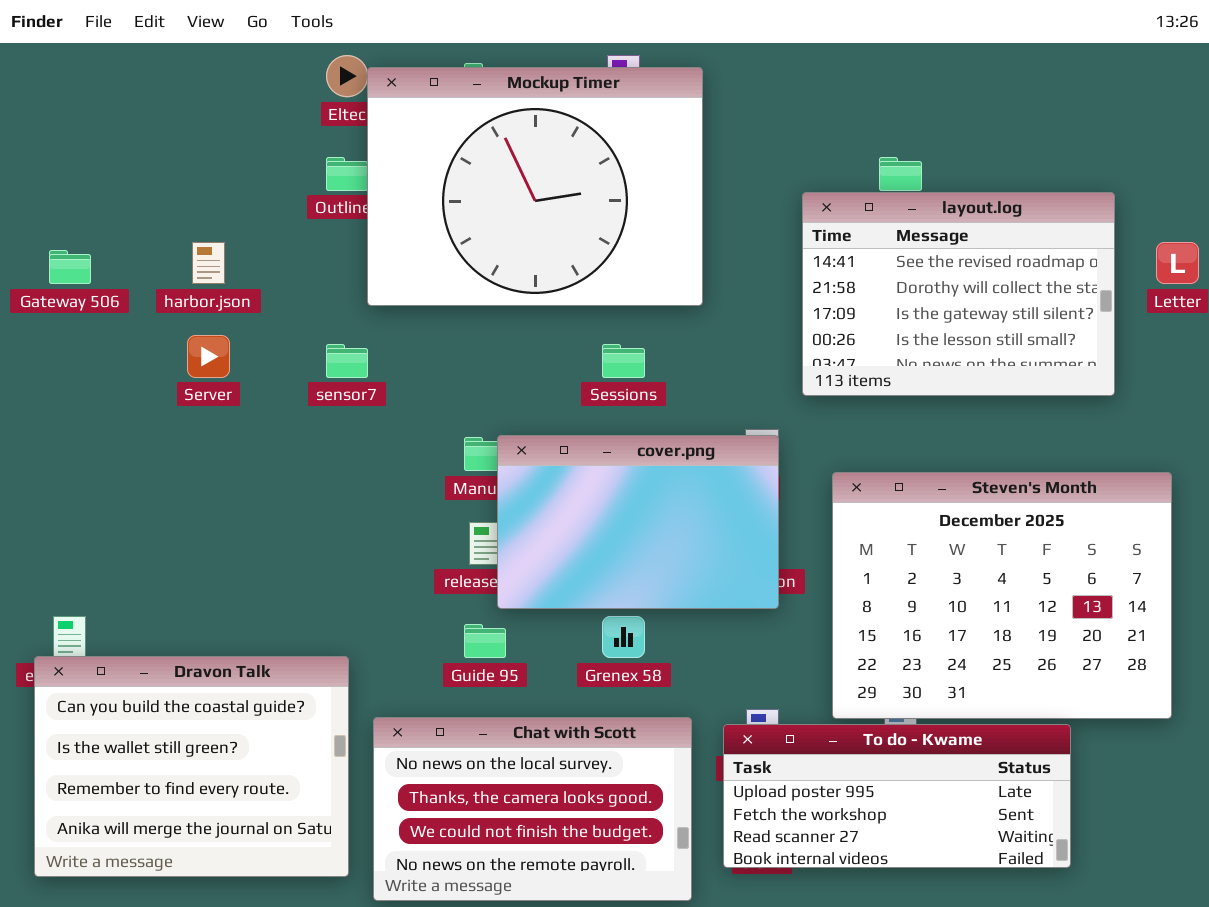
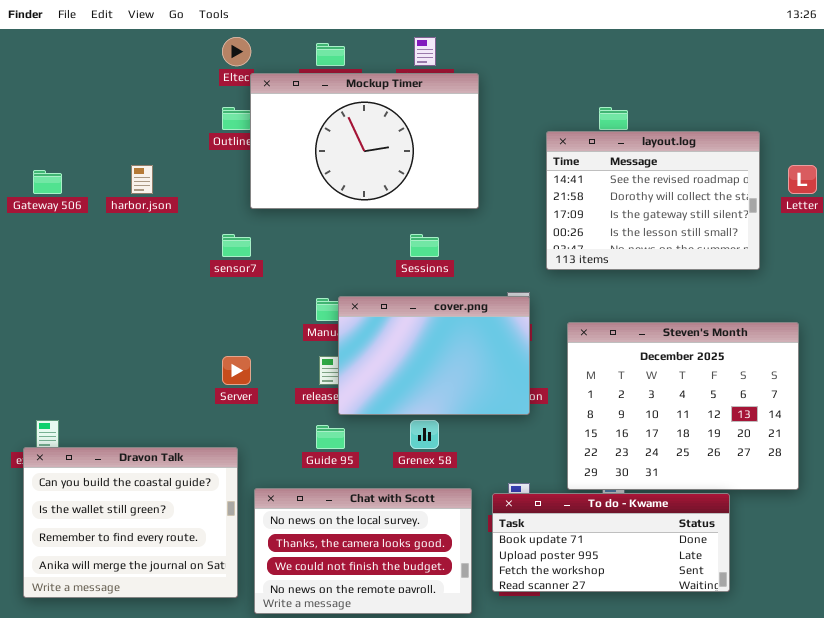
Mockup Timer: [367,67,703,306] -> [250,73,479,209], resized
Server: [187,335,230,378] -> [222,356,251,385], moved
To do - Kwame: [723,724,1071,868] -> [492,493,730,592], scrolled up 1 row

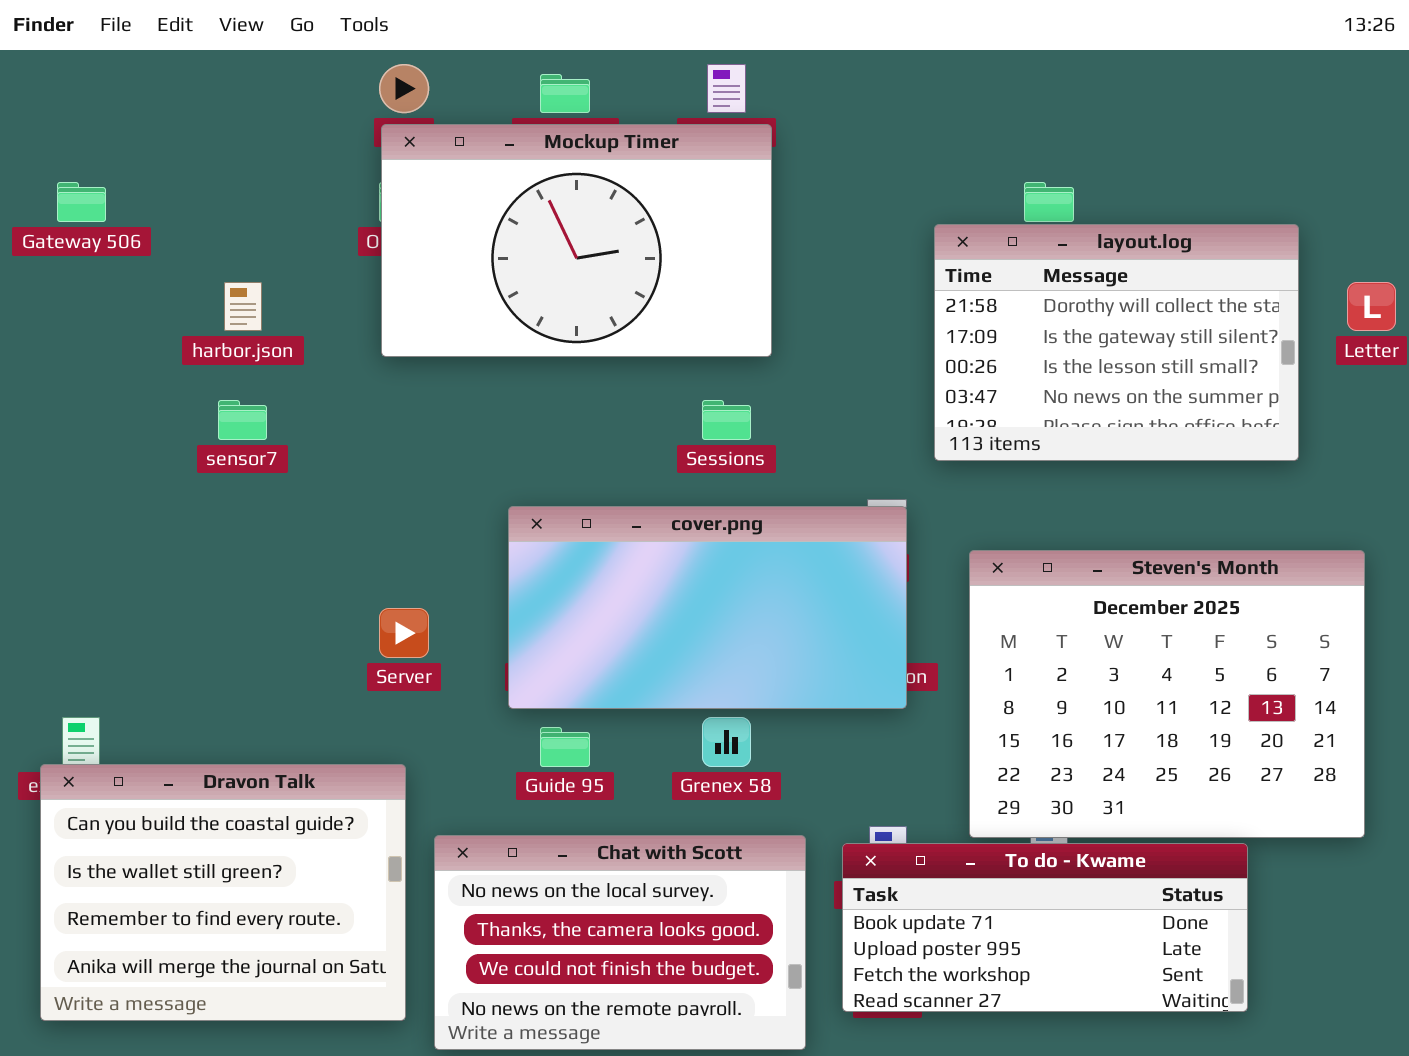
Mockup Timer: [250,73,479,209] -> [381,124,772,357], moved
layout.log: [546,131,760,270] -> [934,224,1299,461], scrolled down 1 row
Gateway 506: [33,170,62,194] -> [57,182,106,222], moved
sensor7: [222,234,251,257] -> [218,400,267,440], moved
cover.png: [338,296,530,415] -> [508,506,907,709], resized

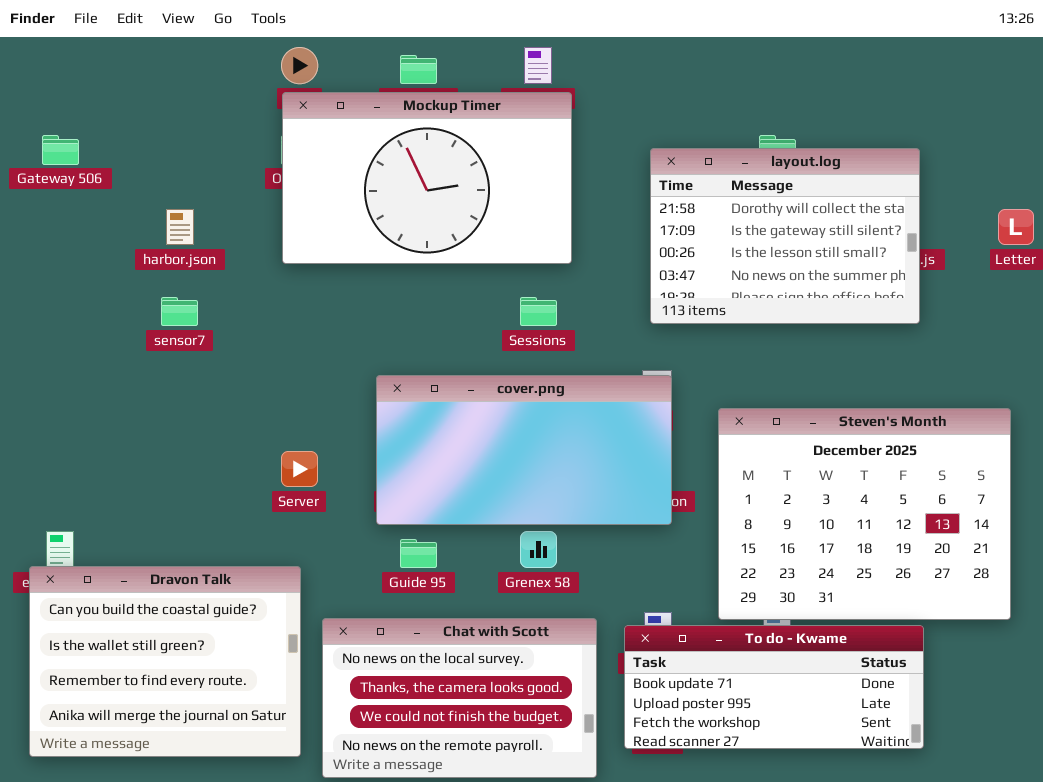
layout.log: [934,224,1299,461] -> [650,148,920,324], moved

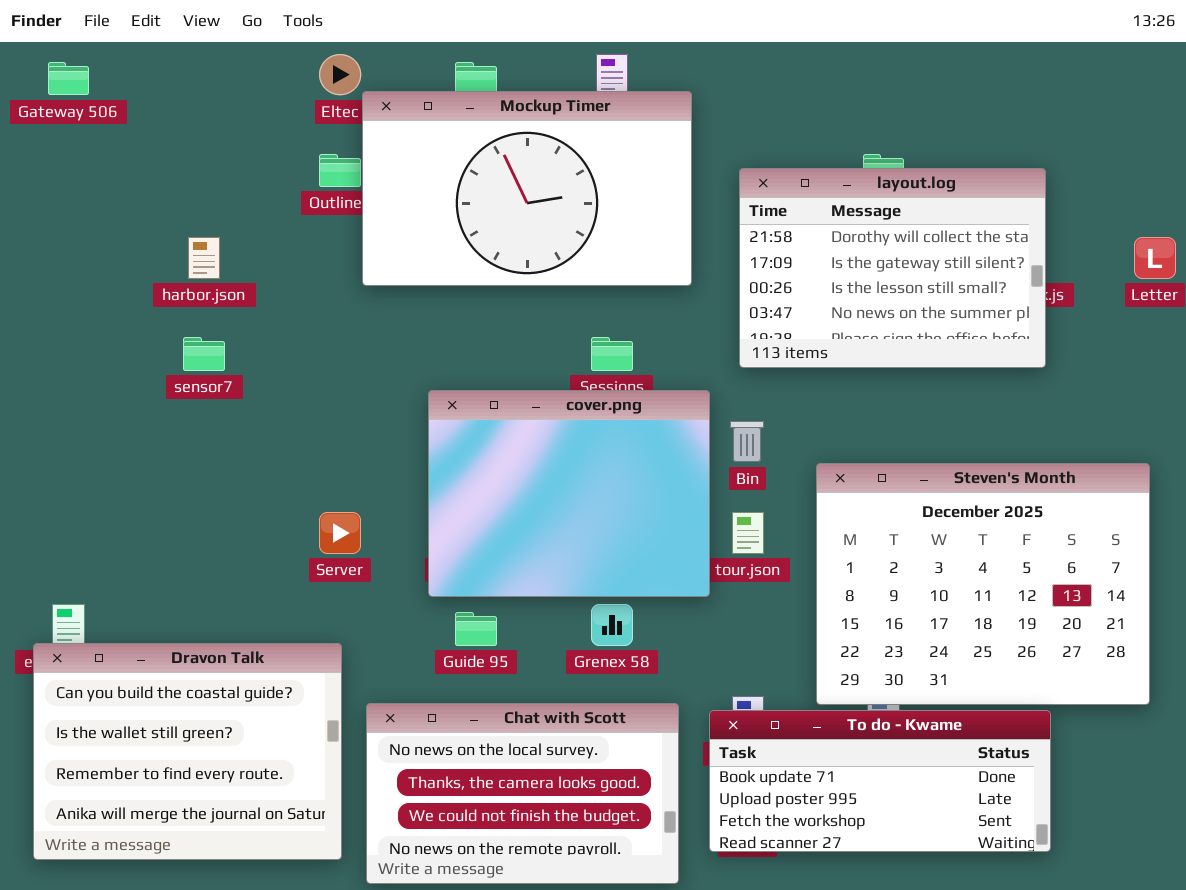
Mockup Timer: [282,92,572,264] -> [362,91,692,286], moved
Gateway 506: [42,135,79,165] -> [48,62,89,95], moved
cover.png: [376,375,672,525] -> [428,390,710,597], resized

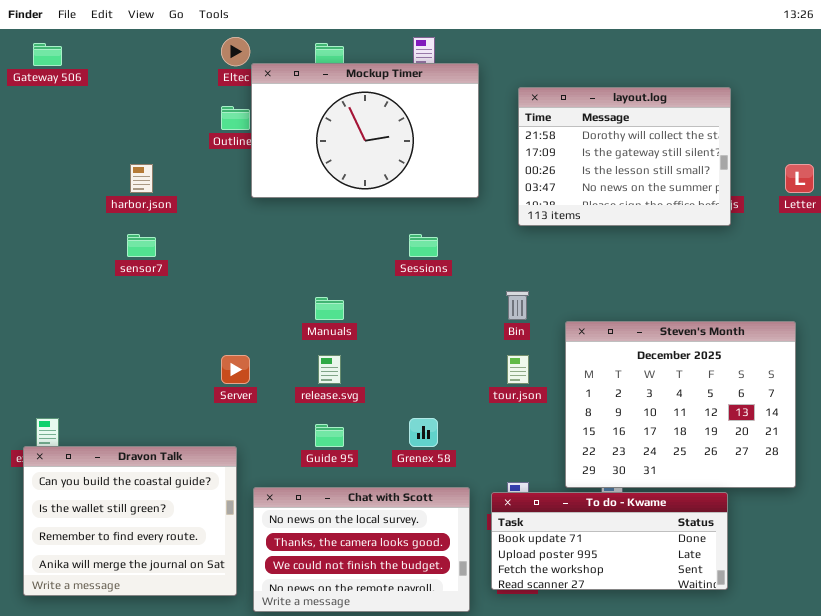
layout.log: [739,168,1046,368] -> [518,87,731,226], moved
cover.png: [428,390,710,597] -> none, closed

